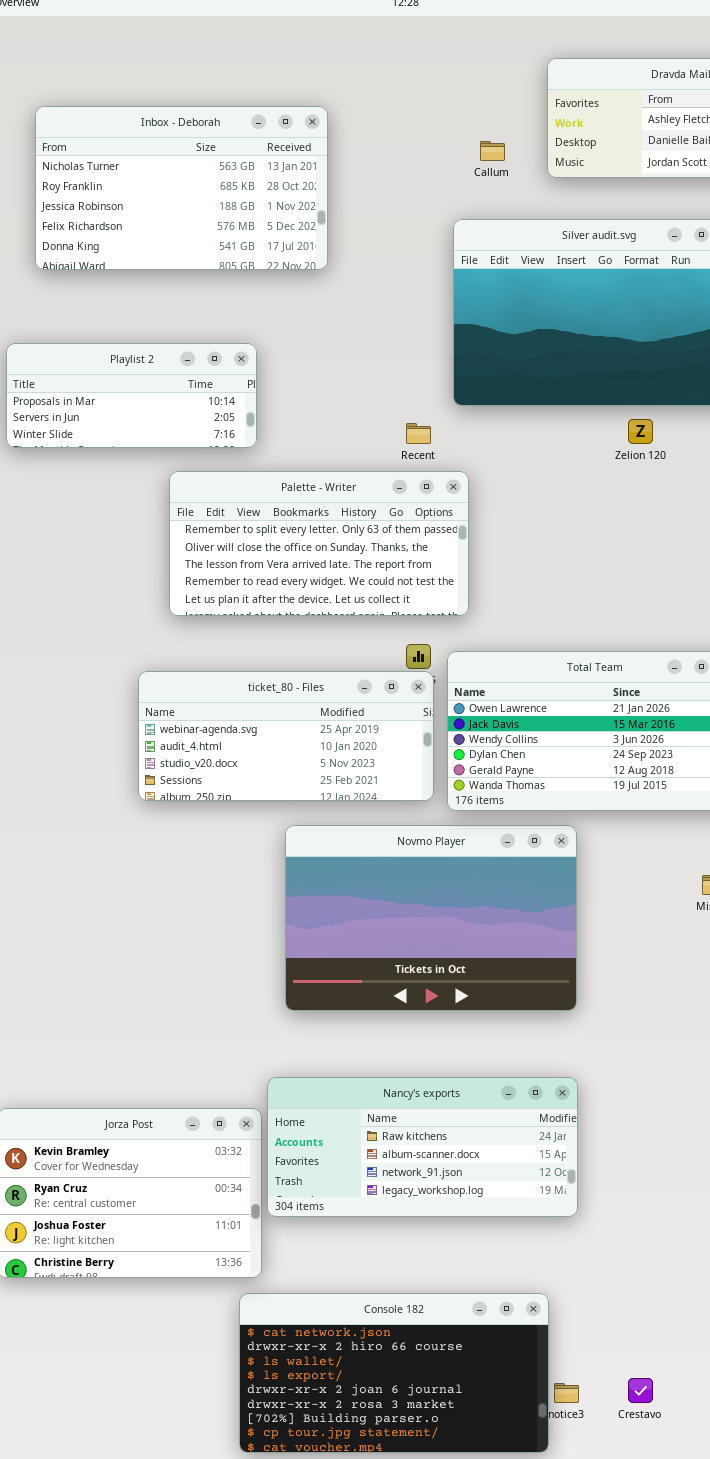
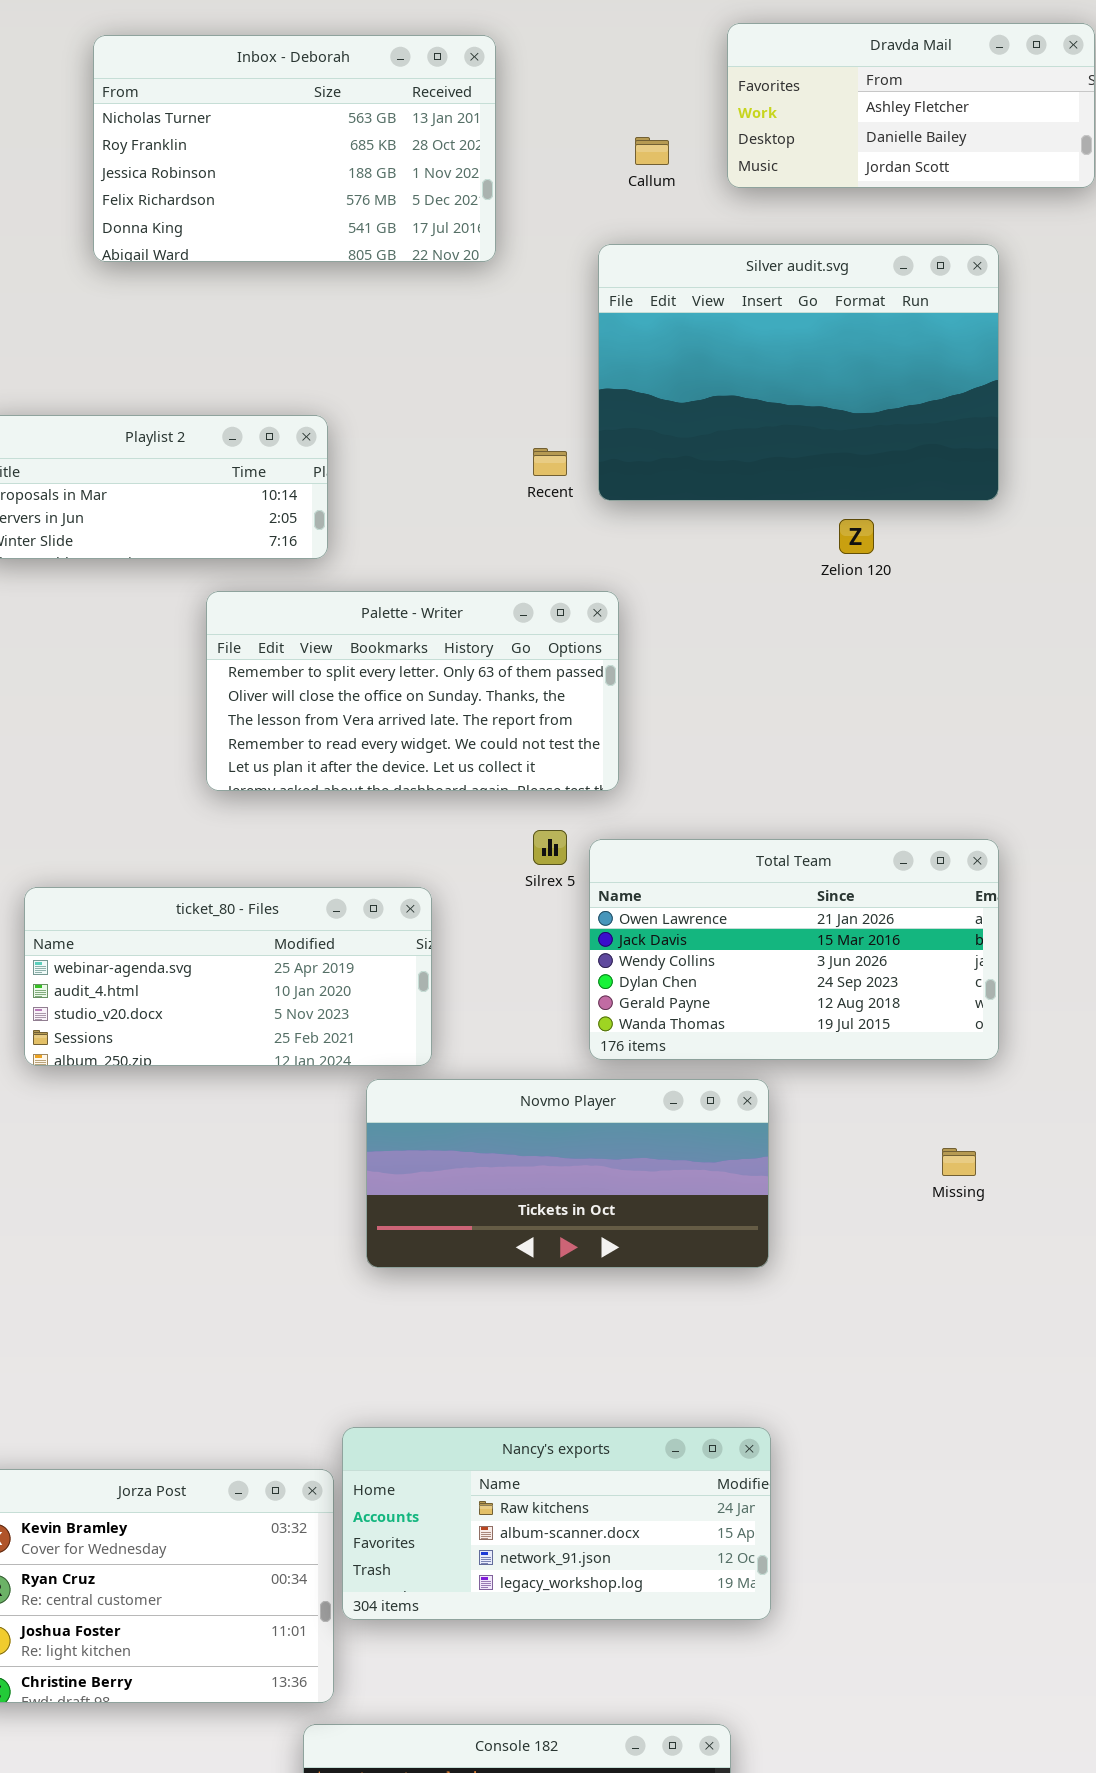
Inbox - Deborah: [35,106,328,270] -> [93,35,496,262], moved
Recent: [406,423,431,444] -> [533,448,567,476], moved
ticket_80 - Files: [138,671,434,801] -> [24,887,432,1066], moved
Novmo Player: [285,825,577,1011] -> [366,1079,769,1268], resized

